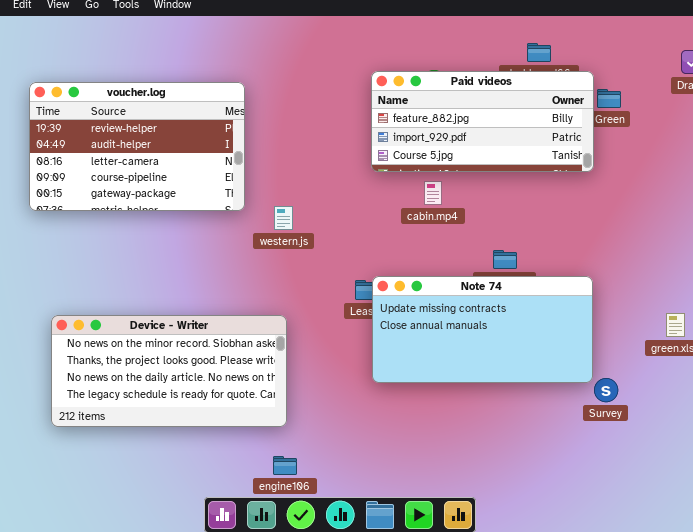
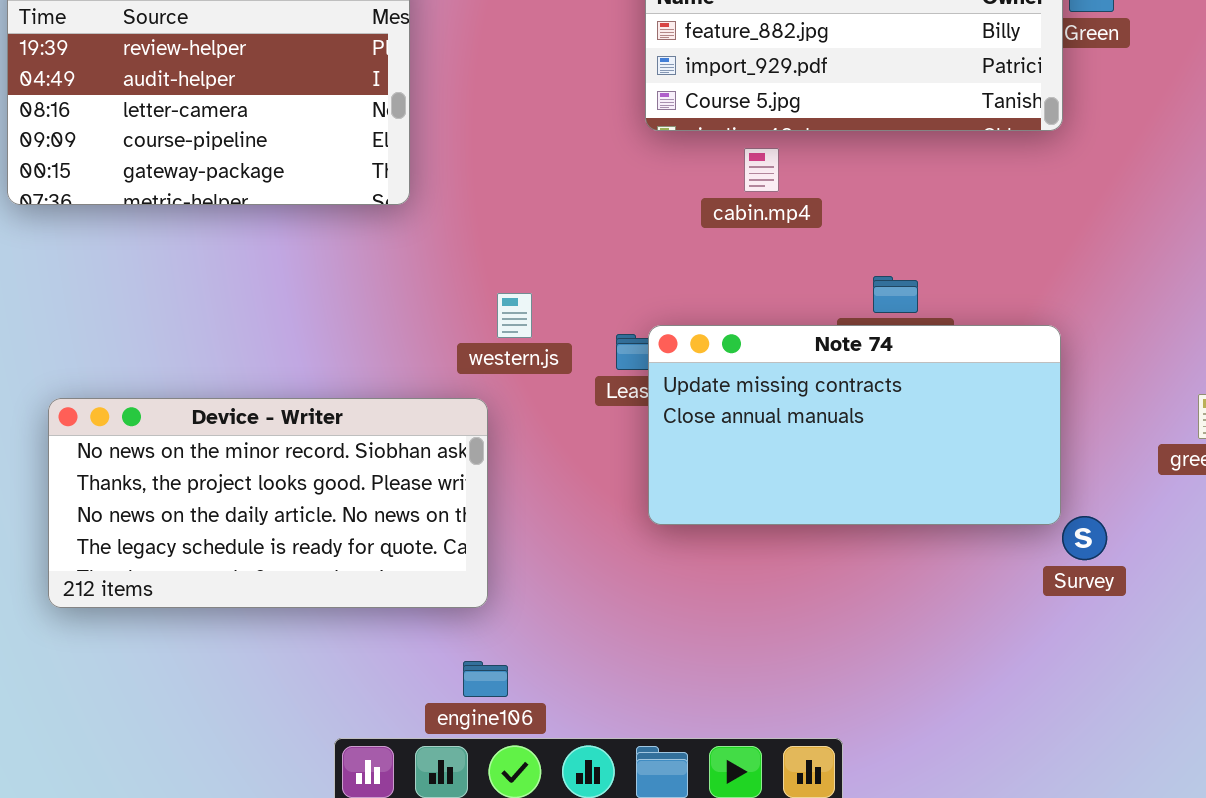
western.js: [274,206,293,230] -> [497,293,532,338], moved

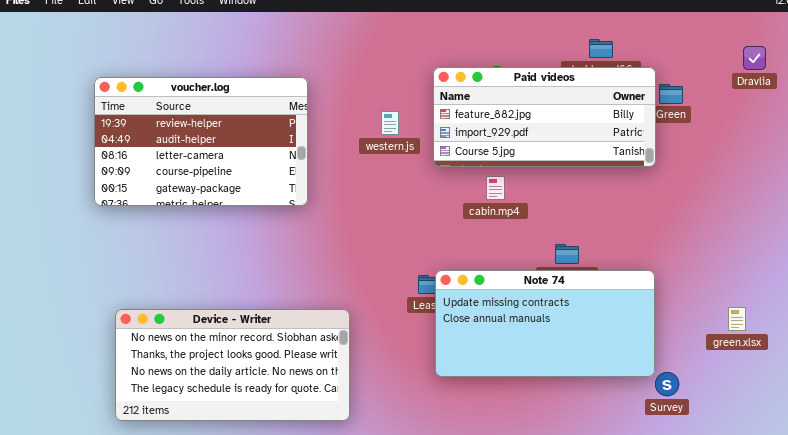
western.js: [497,293,532,338] -> [381,111,399,135], moved

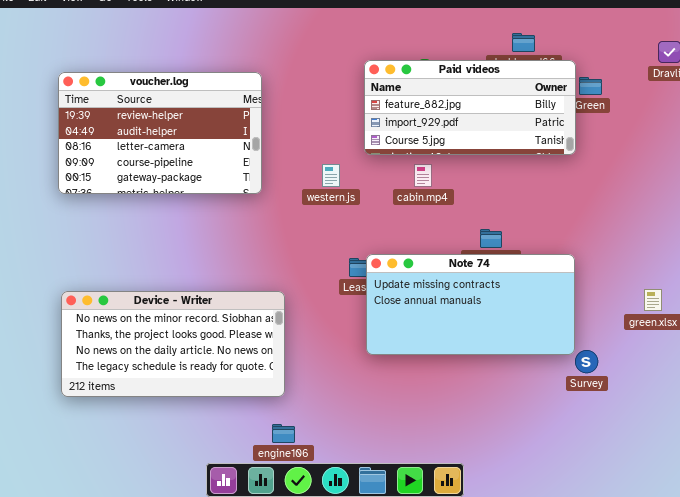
voucher.log: [94,77,308,206] -> [58,72,262,194], moved
western.js: [381,111,399,135] -> [322,164,340,187], moved

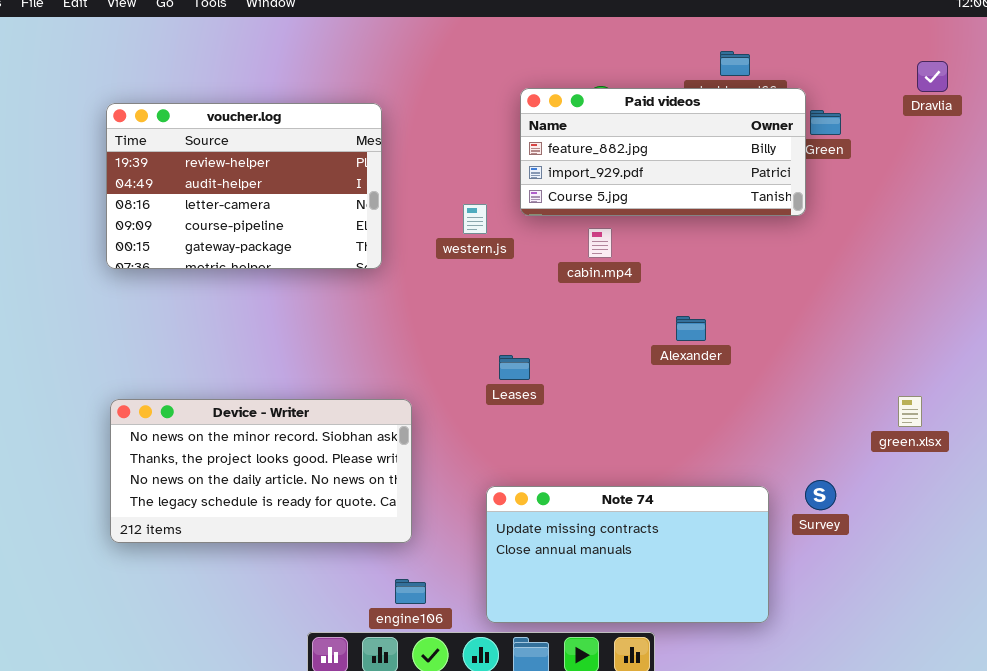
western.js: [322,164,340,187] -> [463,204,487,234], moved
Note 74: [366,254,575,355] -> [486,486,769,623], moved

